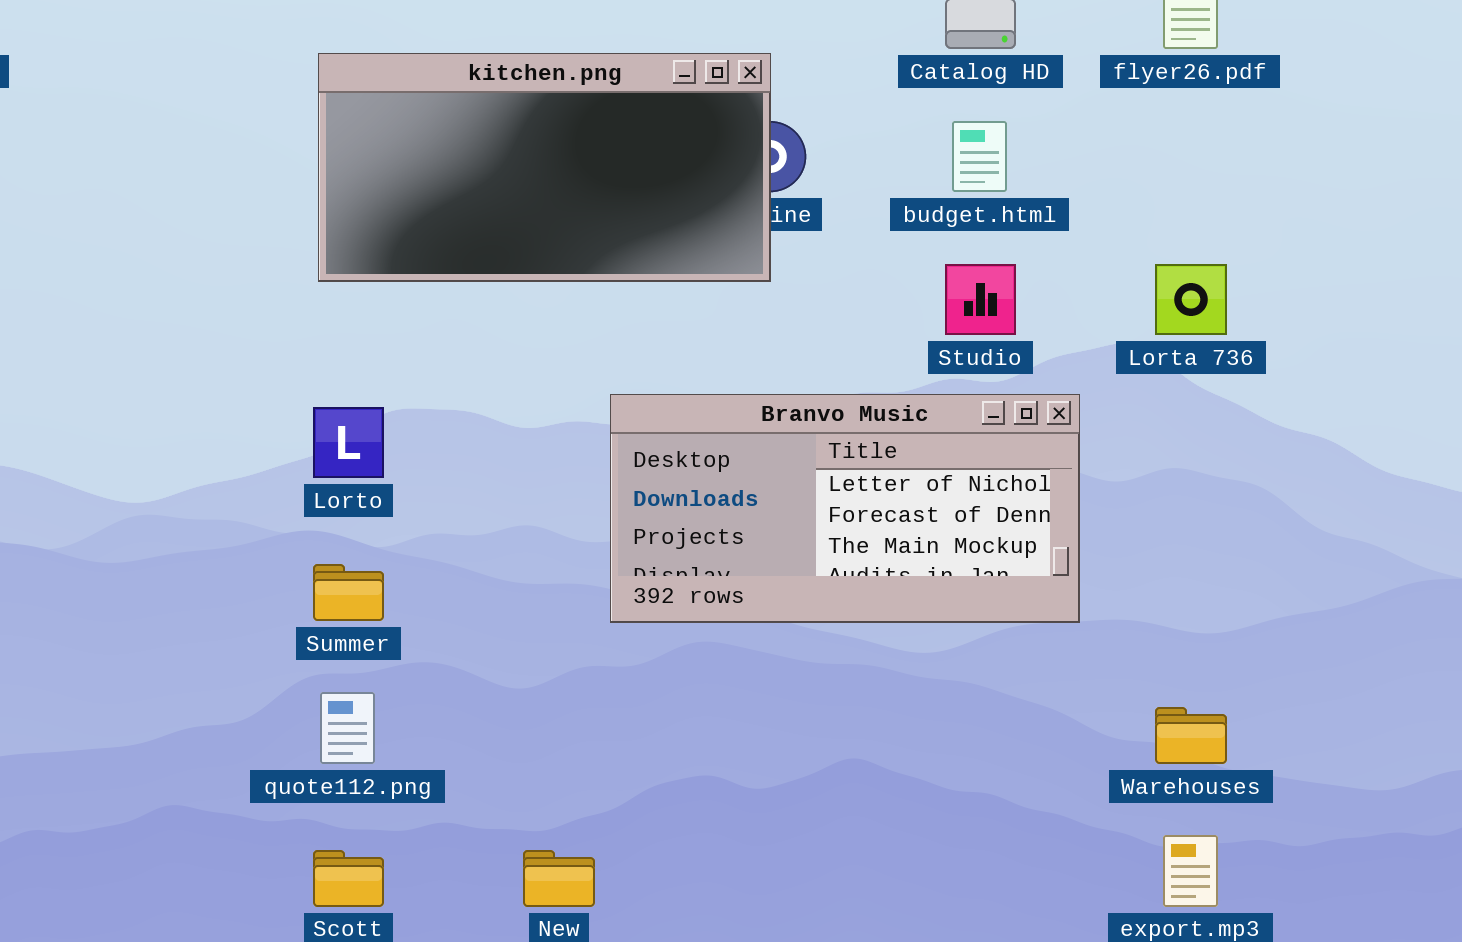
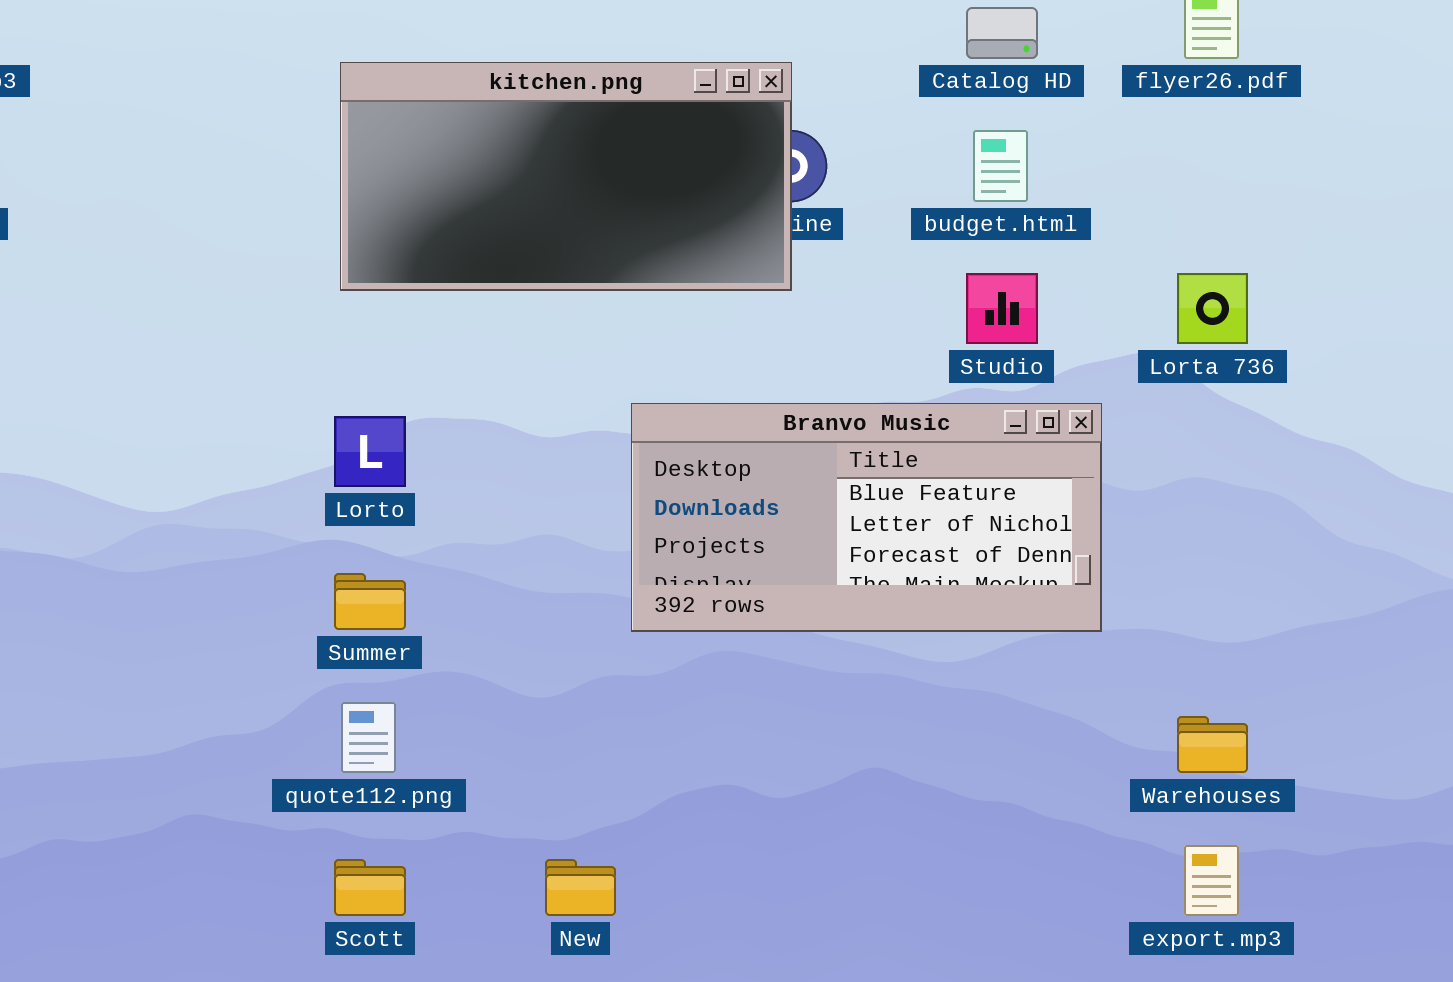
Branvo Music: [610,394,1080,623] -> [631,403,1102,632], scrolled up 1 row

